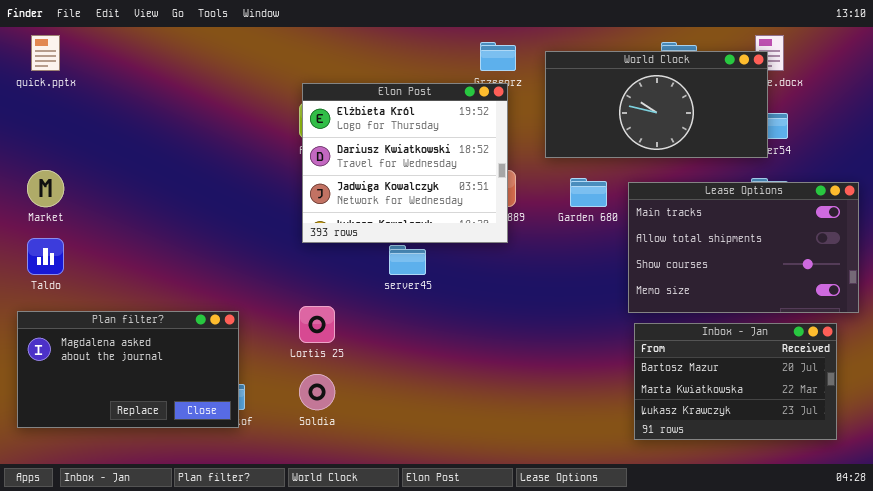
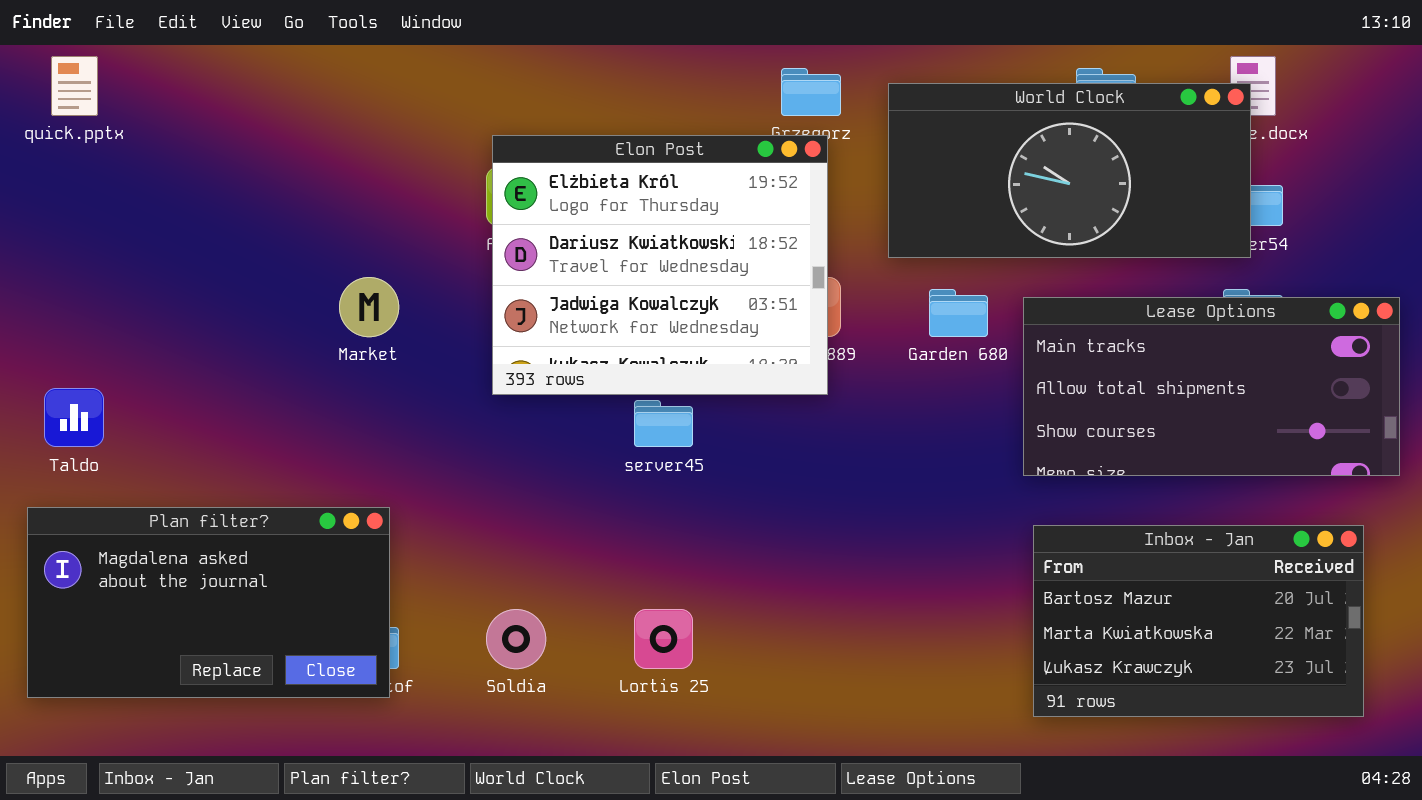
Market: [27,170,64,207] -> [339,277,399,337], moved
Lease Options: [628,182,859,313] -> [1023,297,1400,476], resized
Lortis 25: [299,306,335,343] -> [634,609,693,669], moved

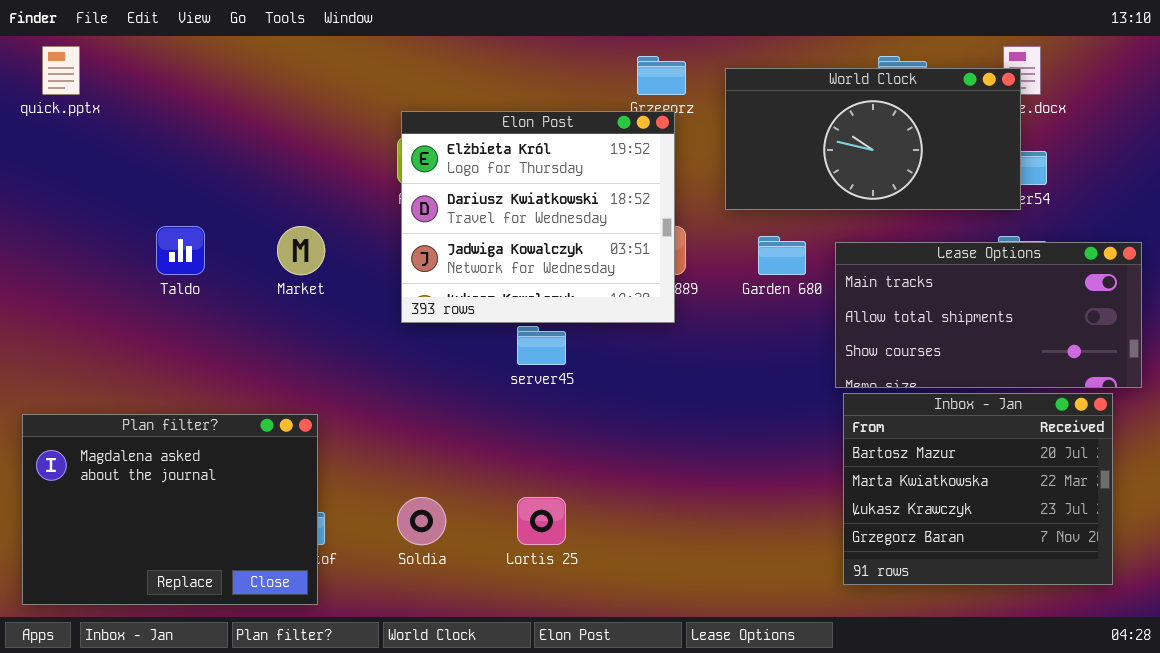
Taldo: [44,388,104,447] -> [156,226,205,275], moved
Plan filter?: [27,507,390,698] -> [22,414,318,605], resized
Inbox - Jan: [1033,525,1364,717] -> [843,393,1113,585], resized

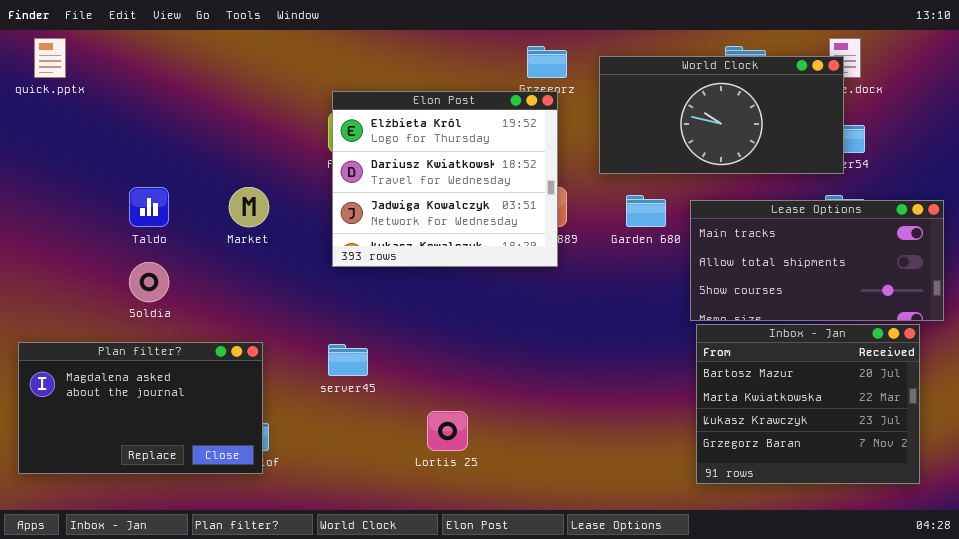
server45: [517,326,566,365] -> [328,344,368,376], moved
Plan filter?: [22,414,318,605] -> [18,342,263,474], resized
Soldia: [397,497,446,545] -> [129,262,169,302], moved

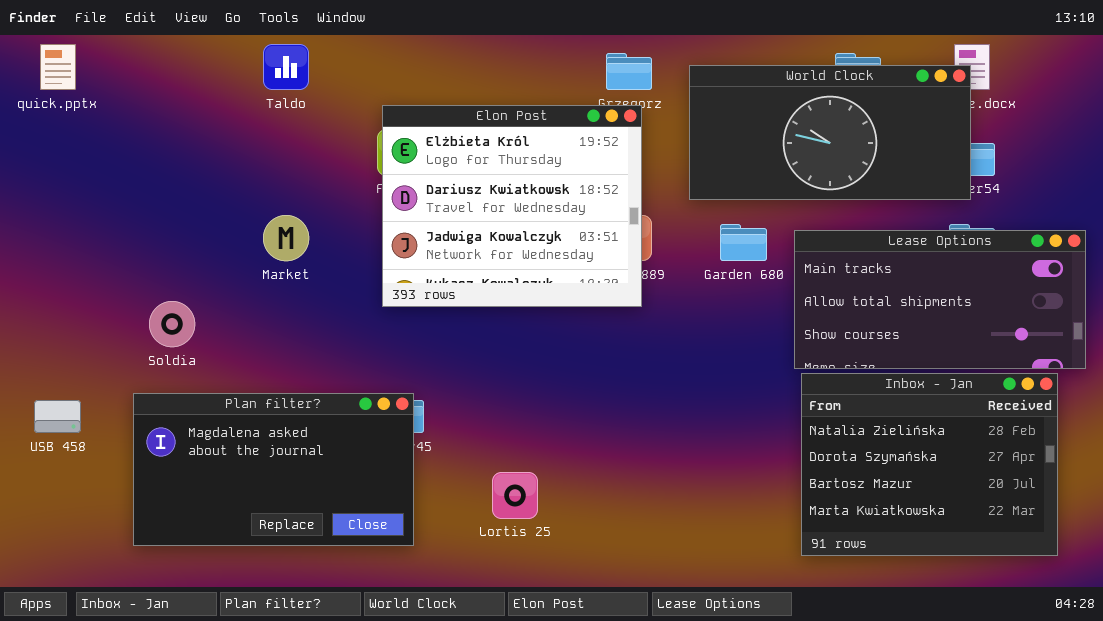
Taldo: [129,187,169,227] -> [263,44,309,90], moved
Inbox - Jan: [696,324,920,484] -> [801,373,1058,556], scrolled up 2 rows
Plan filter?: [18,342,263,474] -> [133,393,414,546], moved

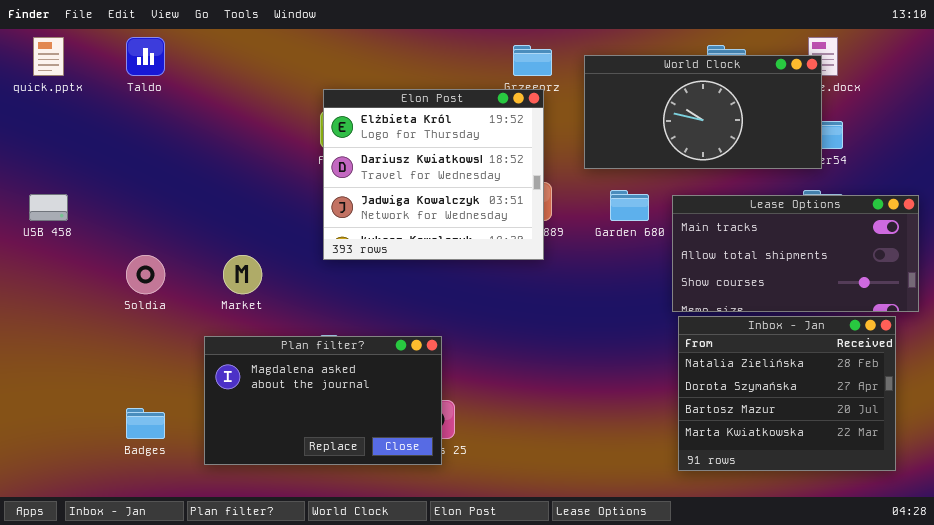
Taldo: [263,44,309,90] -> [126,37,165,76], moved
Market: [263,215,309,261] -> [223,255,262,294], moved
Plan filter?: [133,393,414,546] -> [204,336,442,465], moved
USB 458: [34,400,81,433] -> [29,194,68,221], moved

